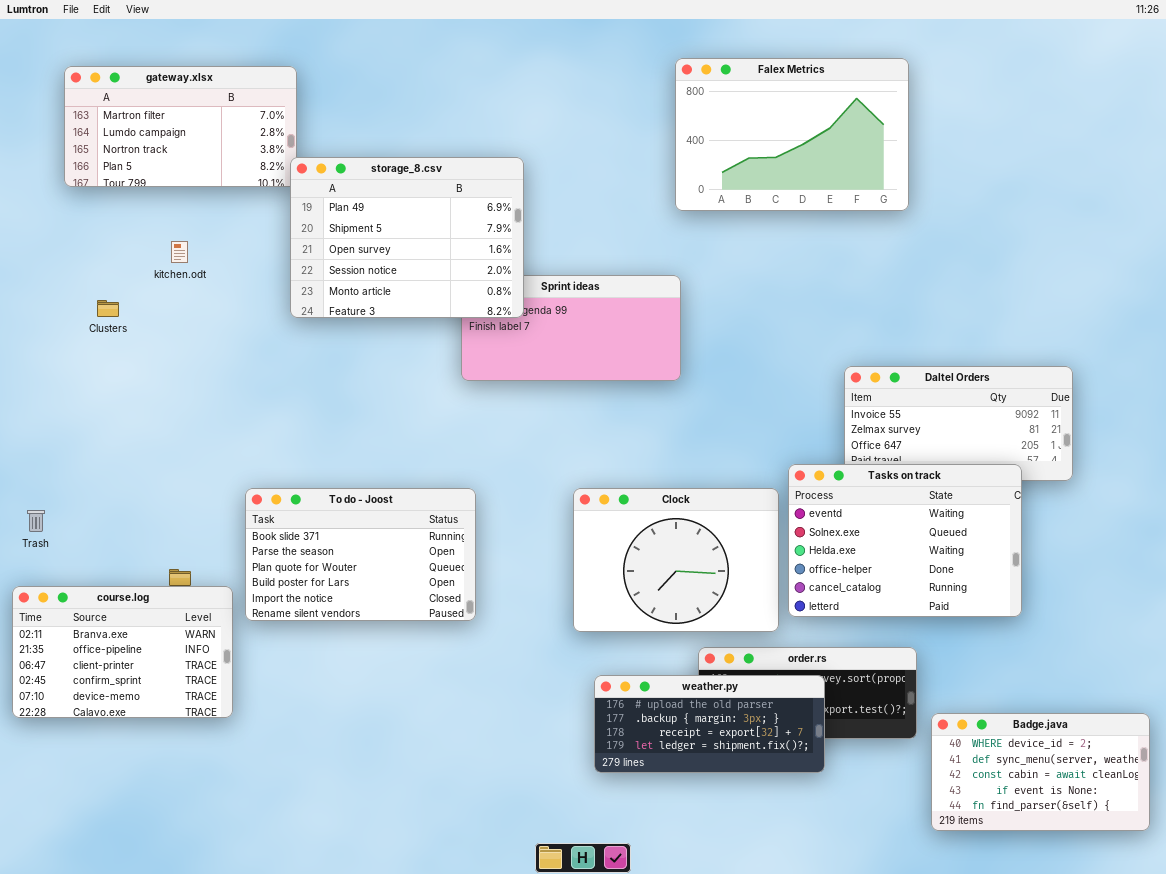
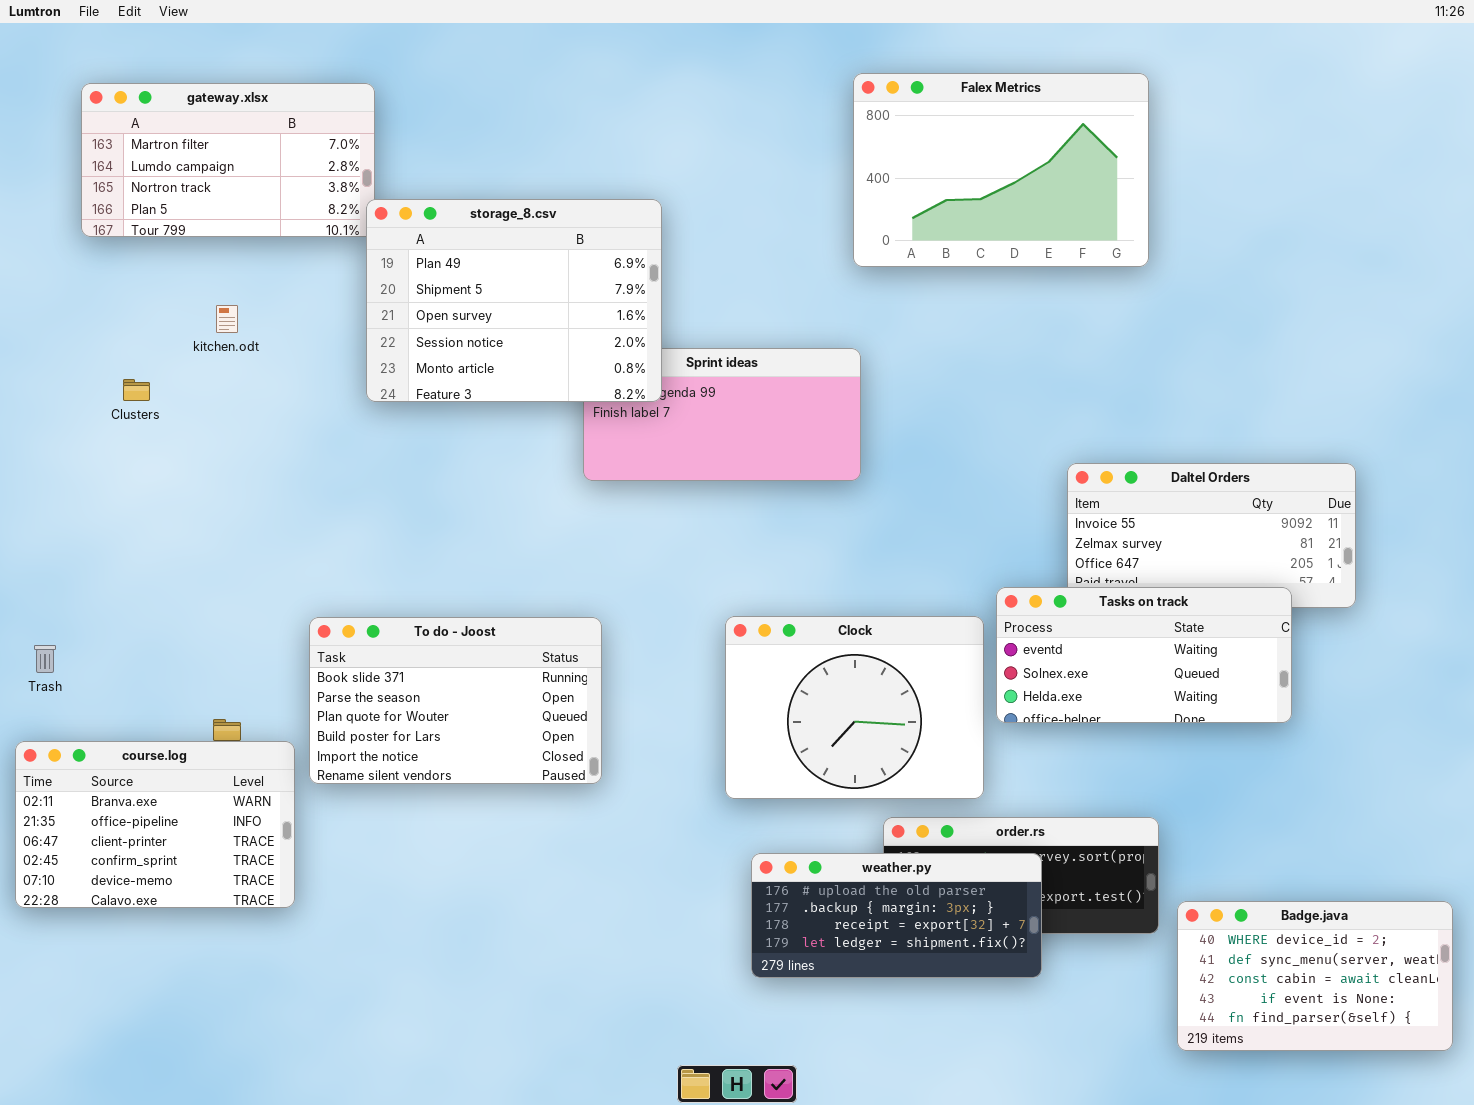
Tasks on track: [788,464,1022,617] -> [996,587,1292,723], resized

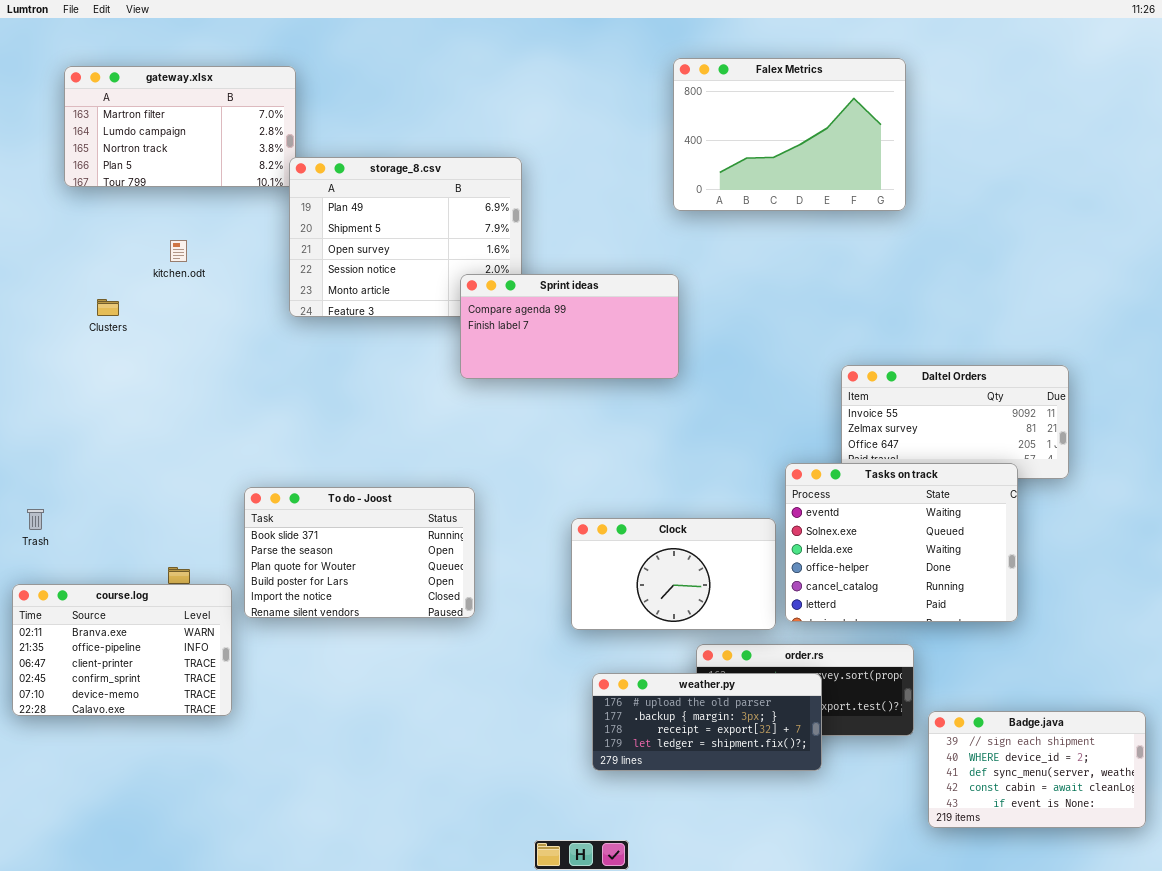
Sprint ideas: [583,348,861,481] -> [460,274,679,379], raised
Tasks on track: [996,587,1292,723] -> [785,463,1018,622], resized
Clock: [725,616,984,799] -> [571,518,776,630], resized
Badge.java: [1177,901,1453,1051] -> [928,711,1146,828], scrolled up 1 row

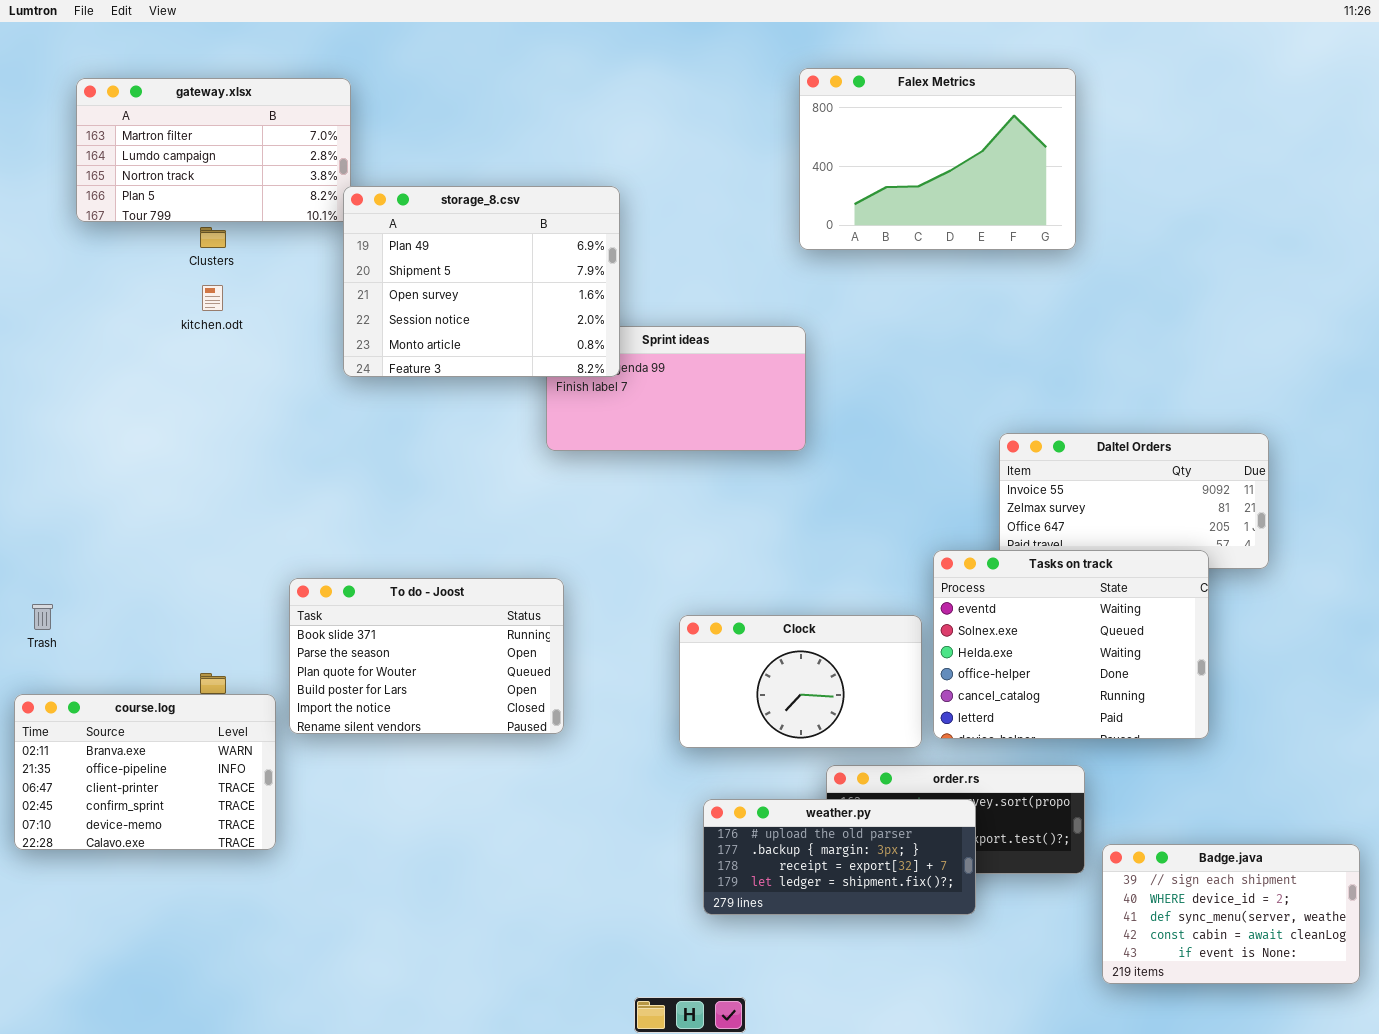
storage_8.csv: [289,157,522,317] -> [343,186,620,377], raised
Clusters: [97,299,119,316] -> [200,227,226,248], moved

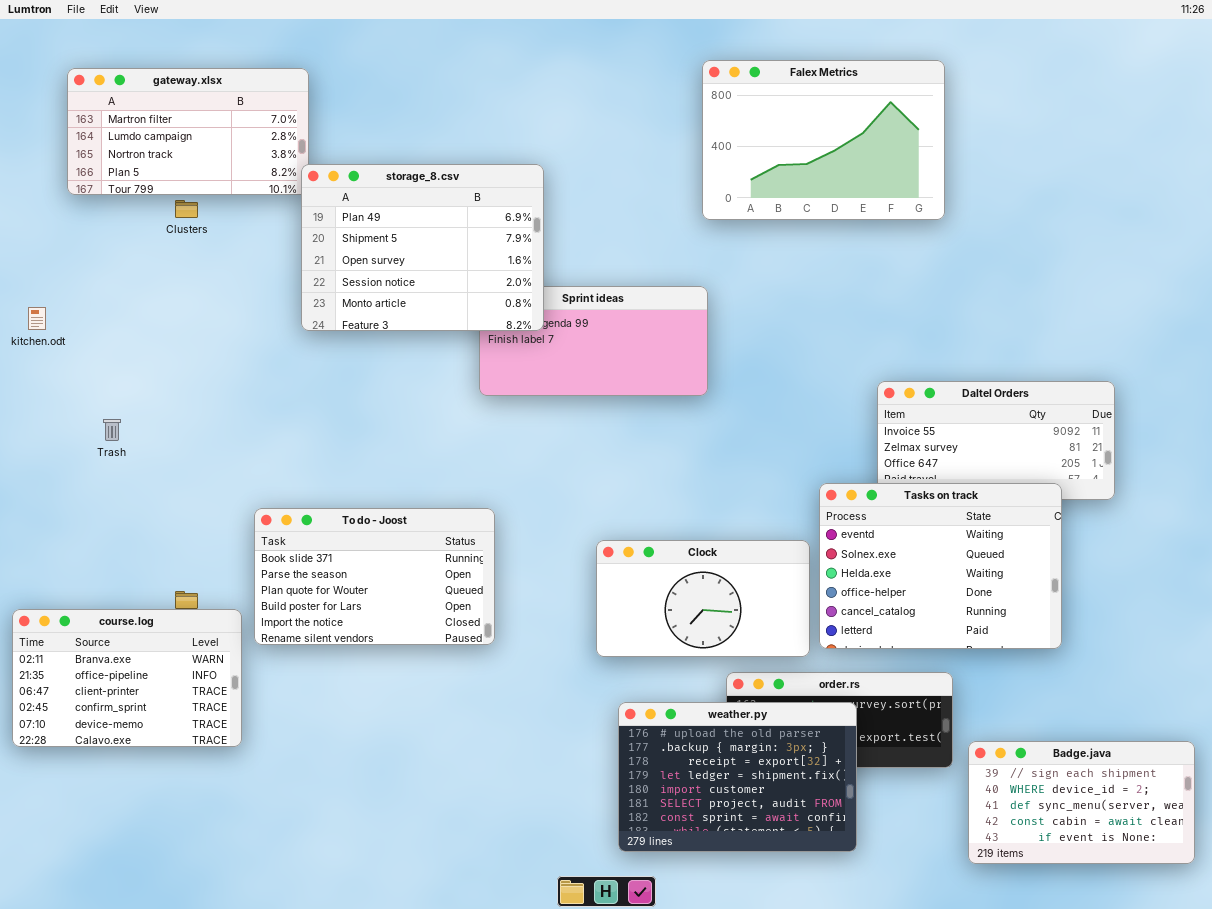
kitchen.odt: [202,285,223,311] -> [28,307,46,330], moved
Trash: [32,604,53,630] -> [103,419,121,441], moved
weather.py: [703,799,976,915] -> [618,702,857,852], resized

